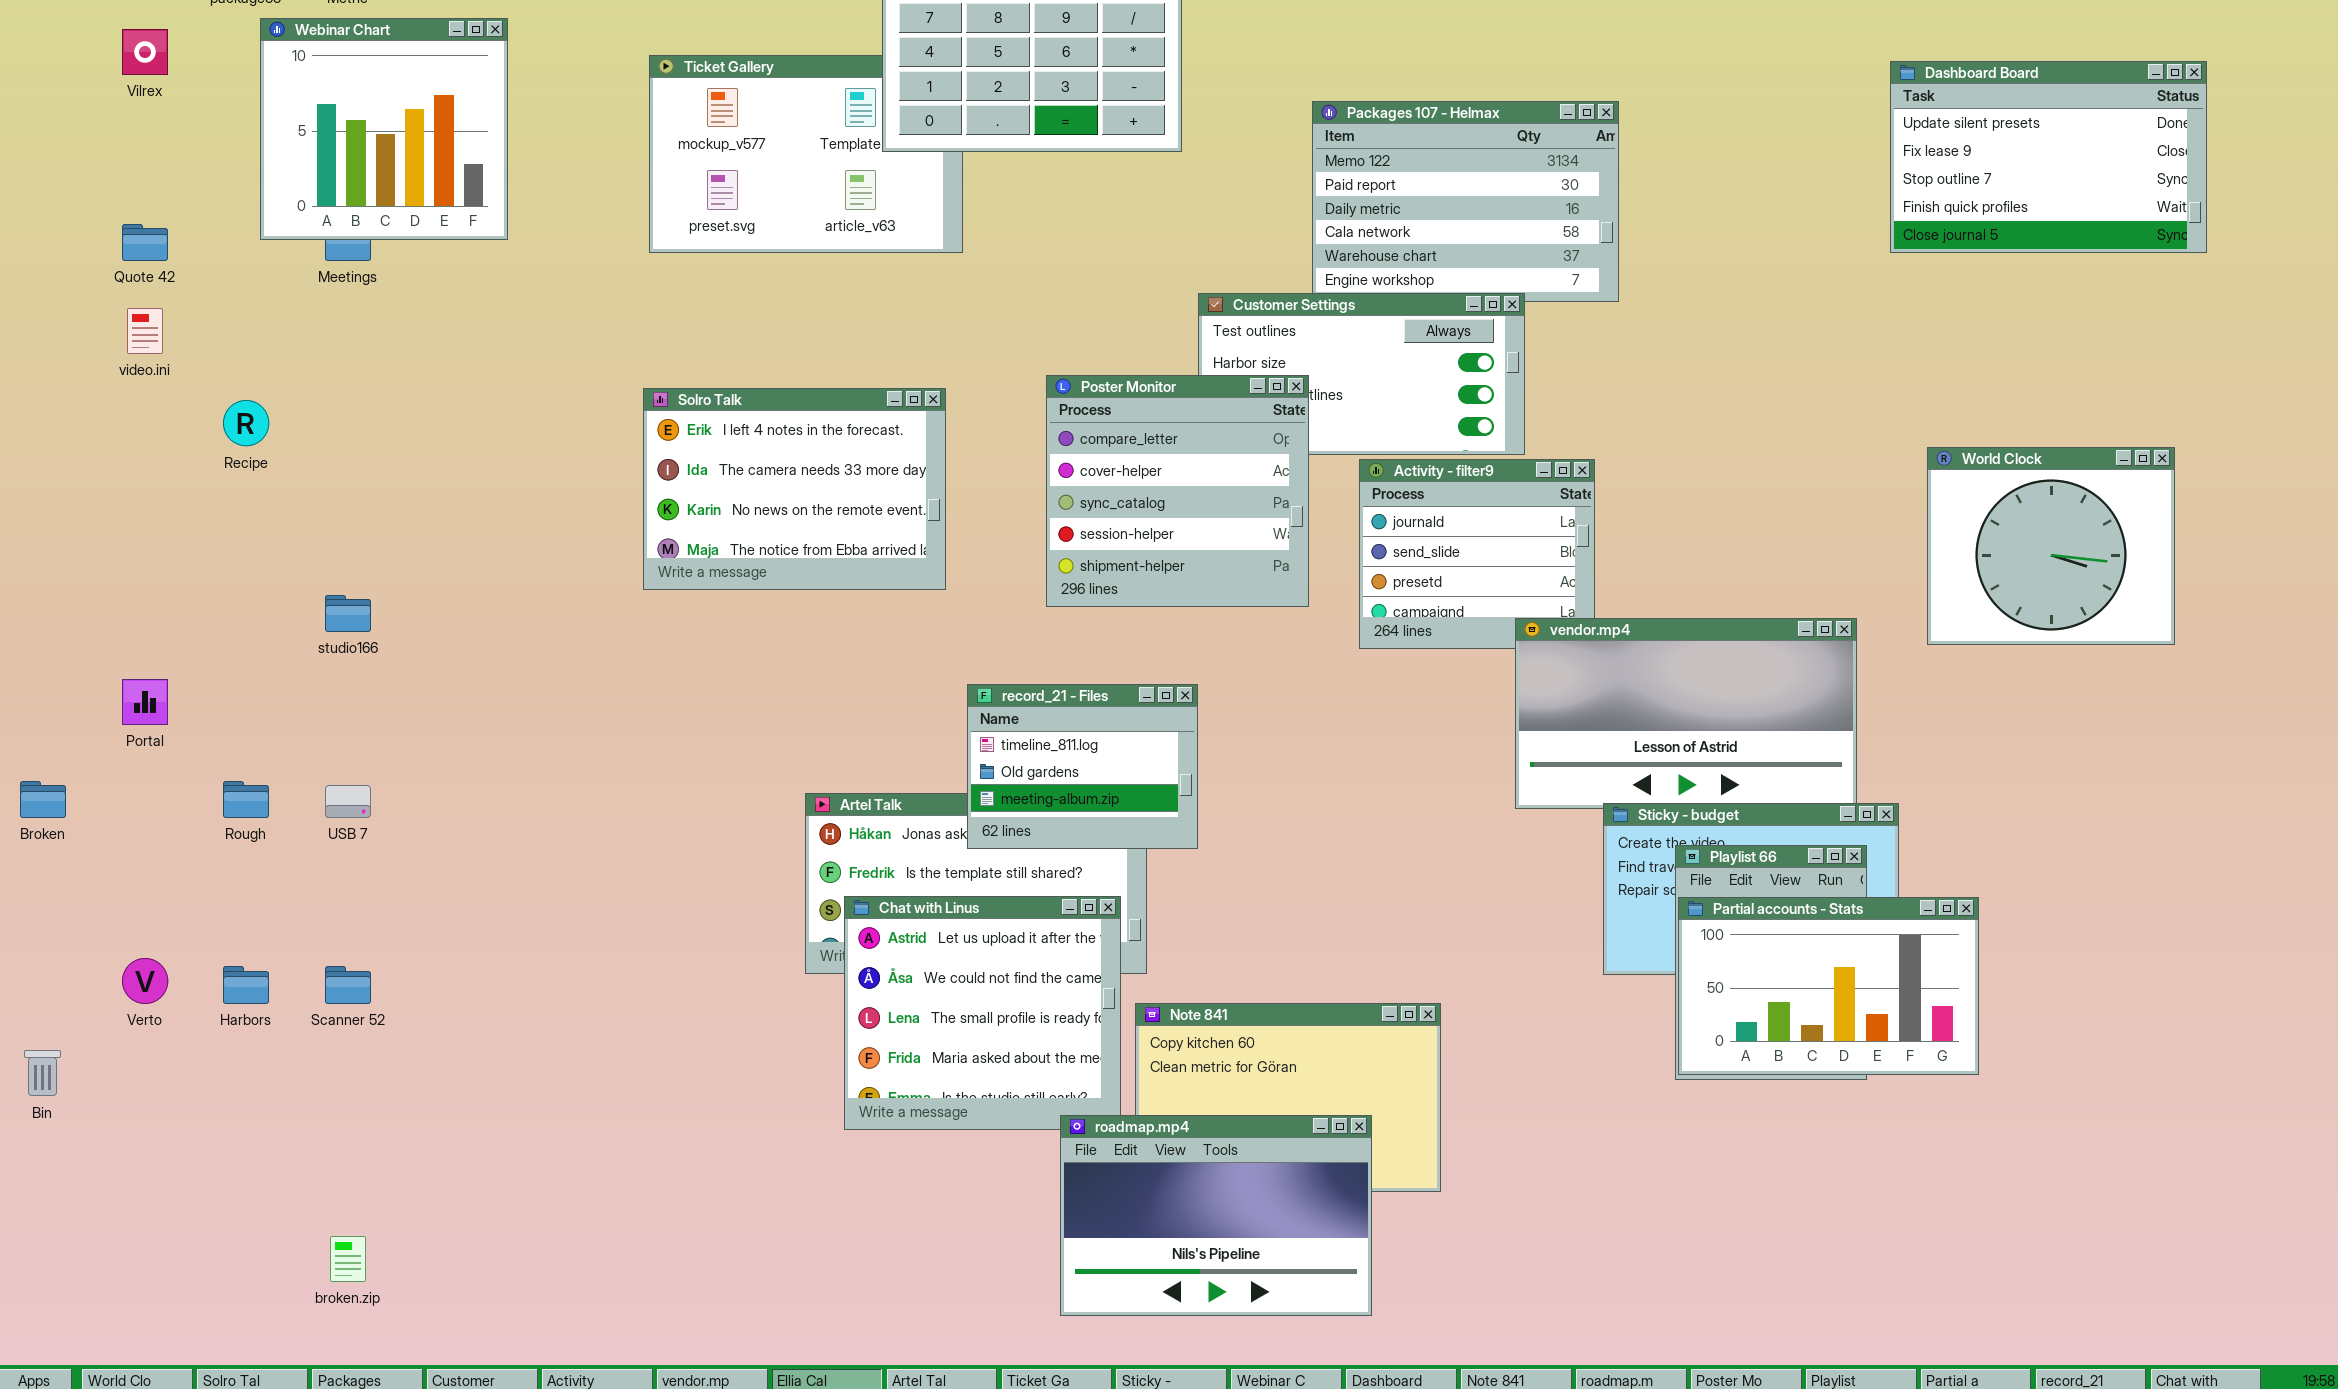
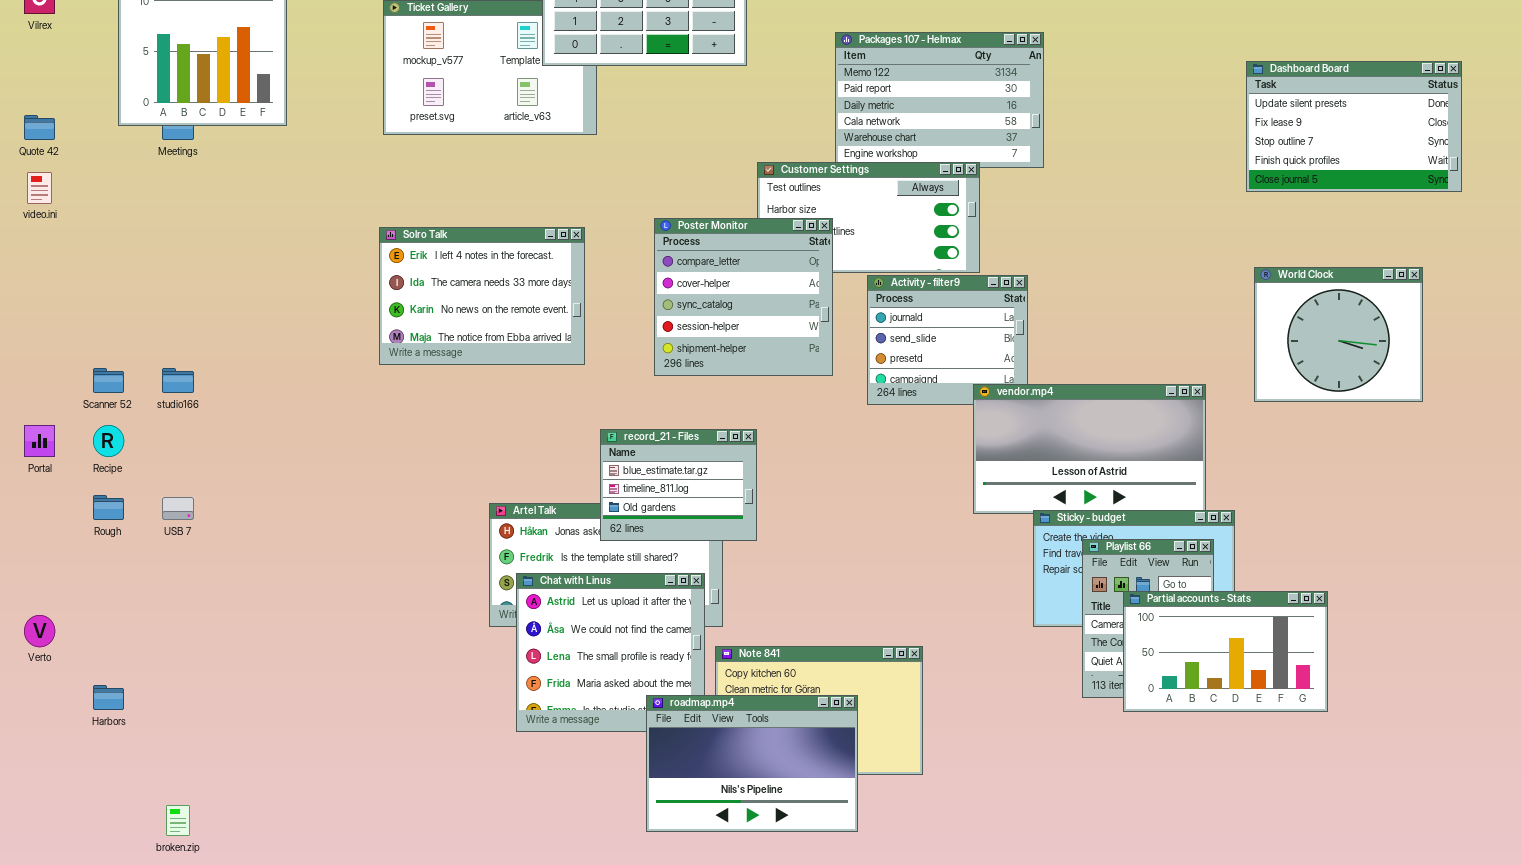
Dashboard Board: [1890,61,2207,253] -> [1246,61,1462,192], moved
Recipe: [223,400,269,446] -> [93,425,124,457], moved
record_21 - Files: [967,684,1198,849] -> [600,429,757,541], scrolled up 1 row
Partial accounts - Stats: [1678,897,1979,1075] -> [1123,591,1328,712], moved
Harbors: [223,966,269,1004] -> [93,685,124,710], moved
Scanner 52: [325,966,371,1004] -> [93,368,124,393], moved
roadmap.mp4: [1060,1115,1372,1316] -> [646,695,858,832], moved

